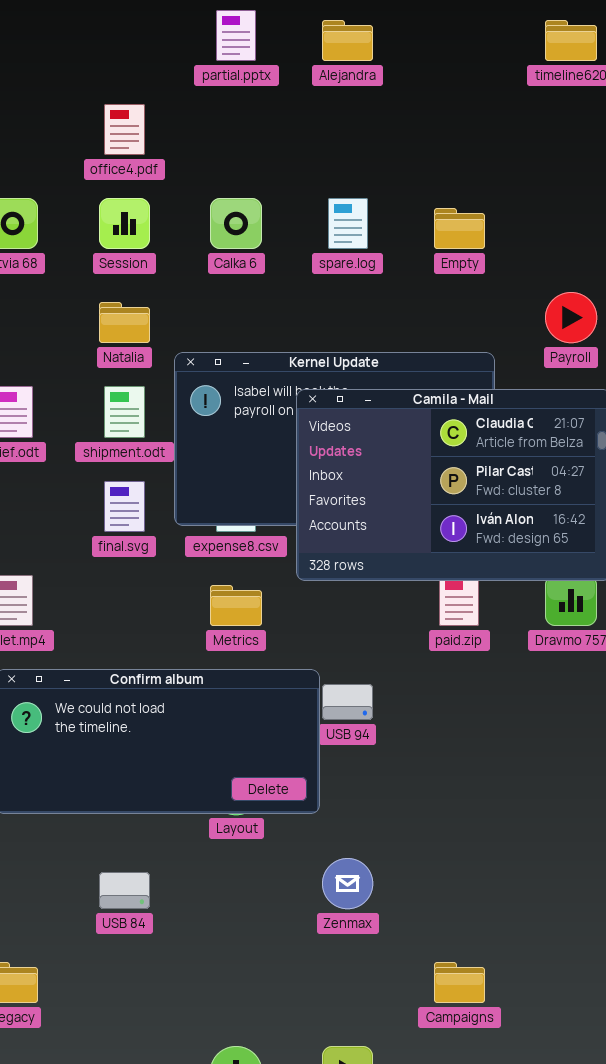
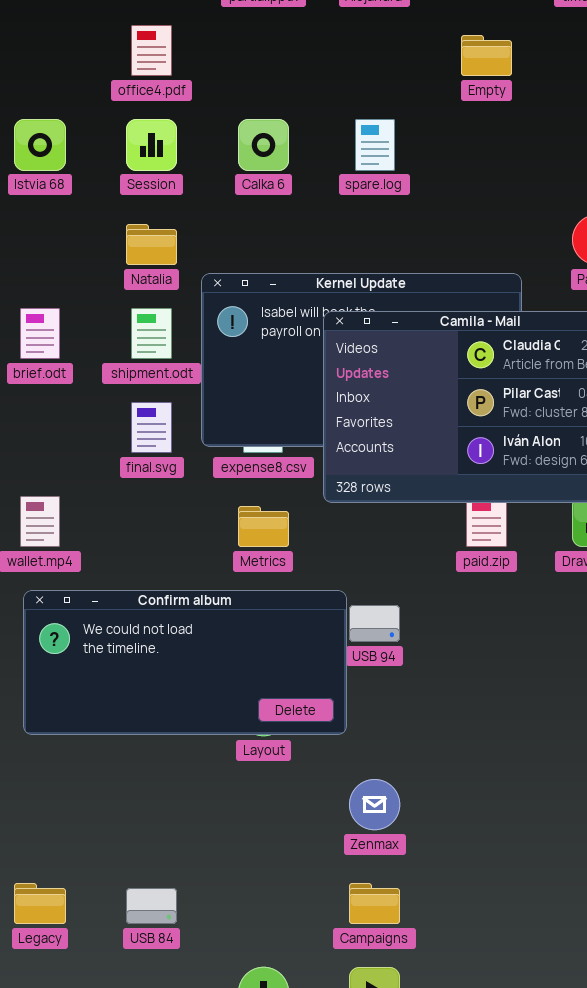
Empty: [434,208,485,249] -> [461,35,512,76], moved
USB 84: [99,872,150,909] -> [126,888,177,924], moved
Campaigns: [434,962,485,1003] -> [349,883,400,924], moved

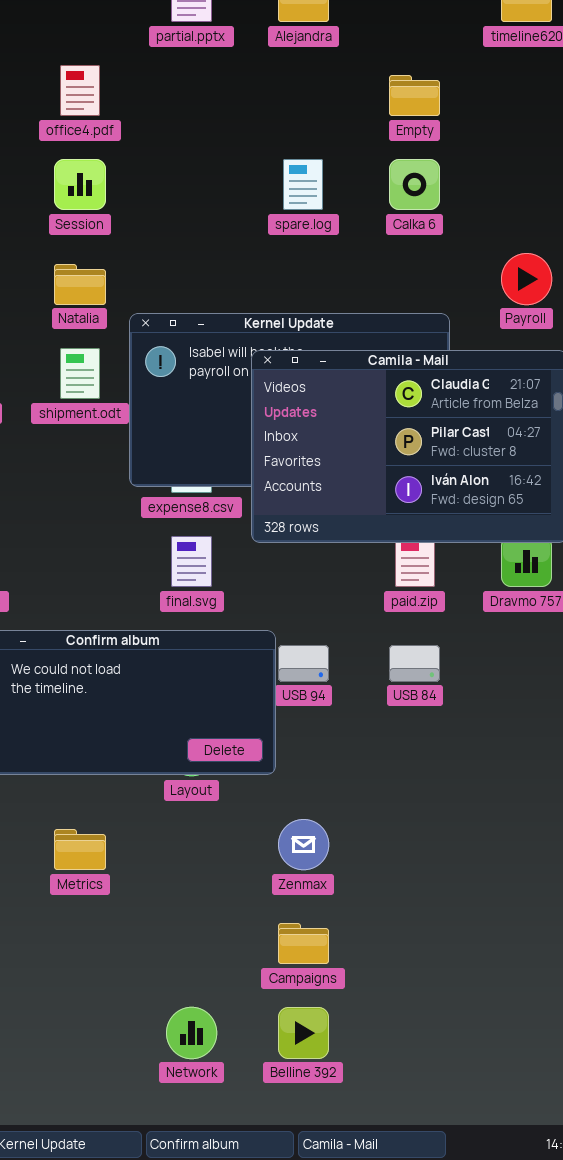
Calka 6: [238,119,289,171] -> [389,159,440,210], moved
final.svg: [131,402,172,453] -> [171,536,212,587], moved
Metrics: [238,506,289,547] -> [54,829,106,870], moved
USB 84: [126,888,177,924] -> [389,645,440,682], moved

